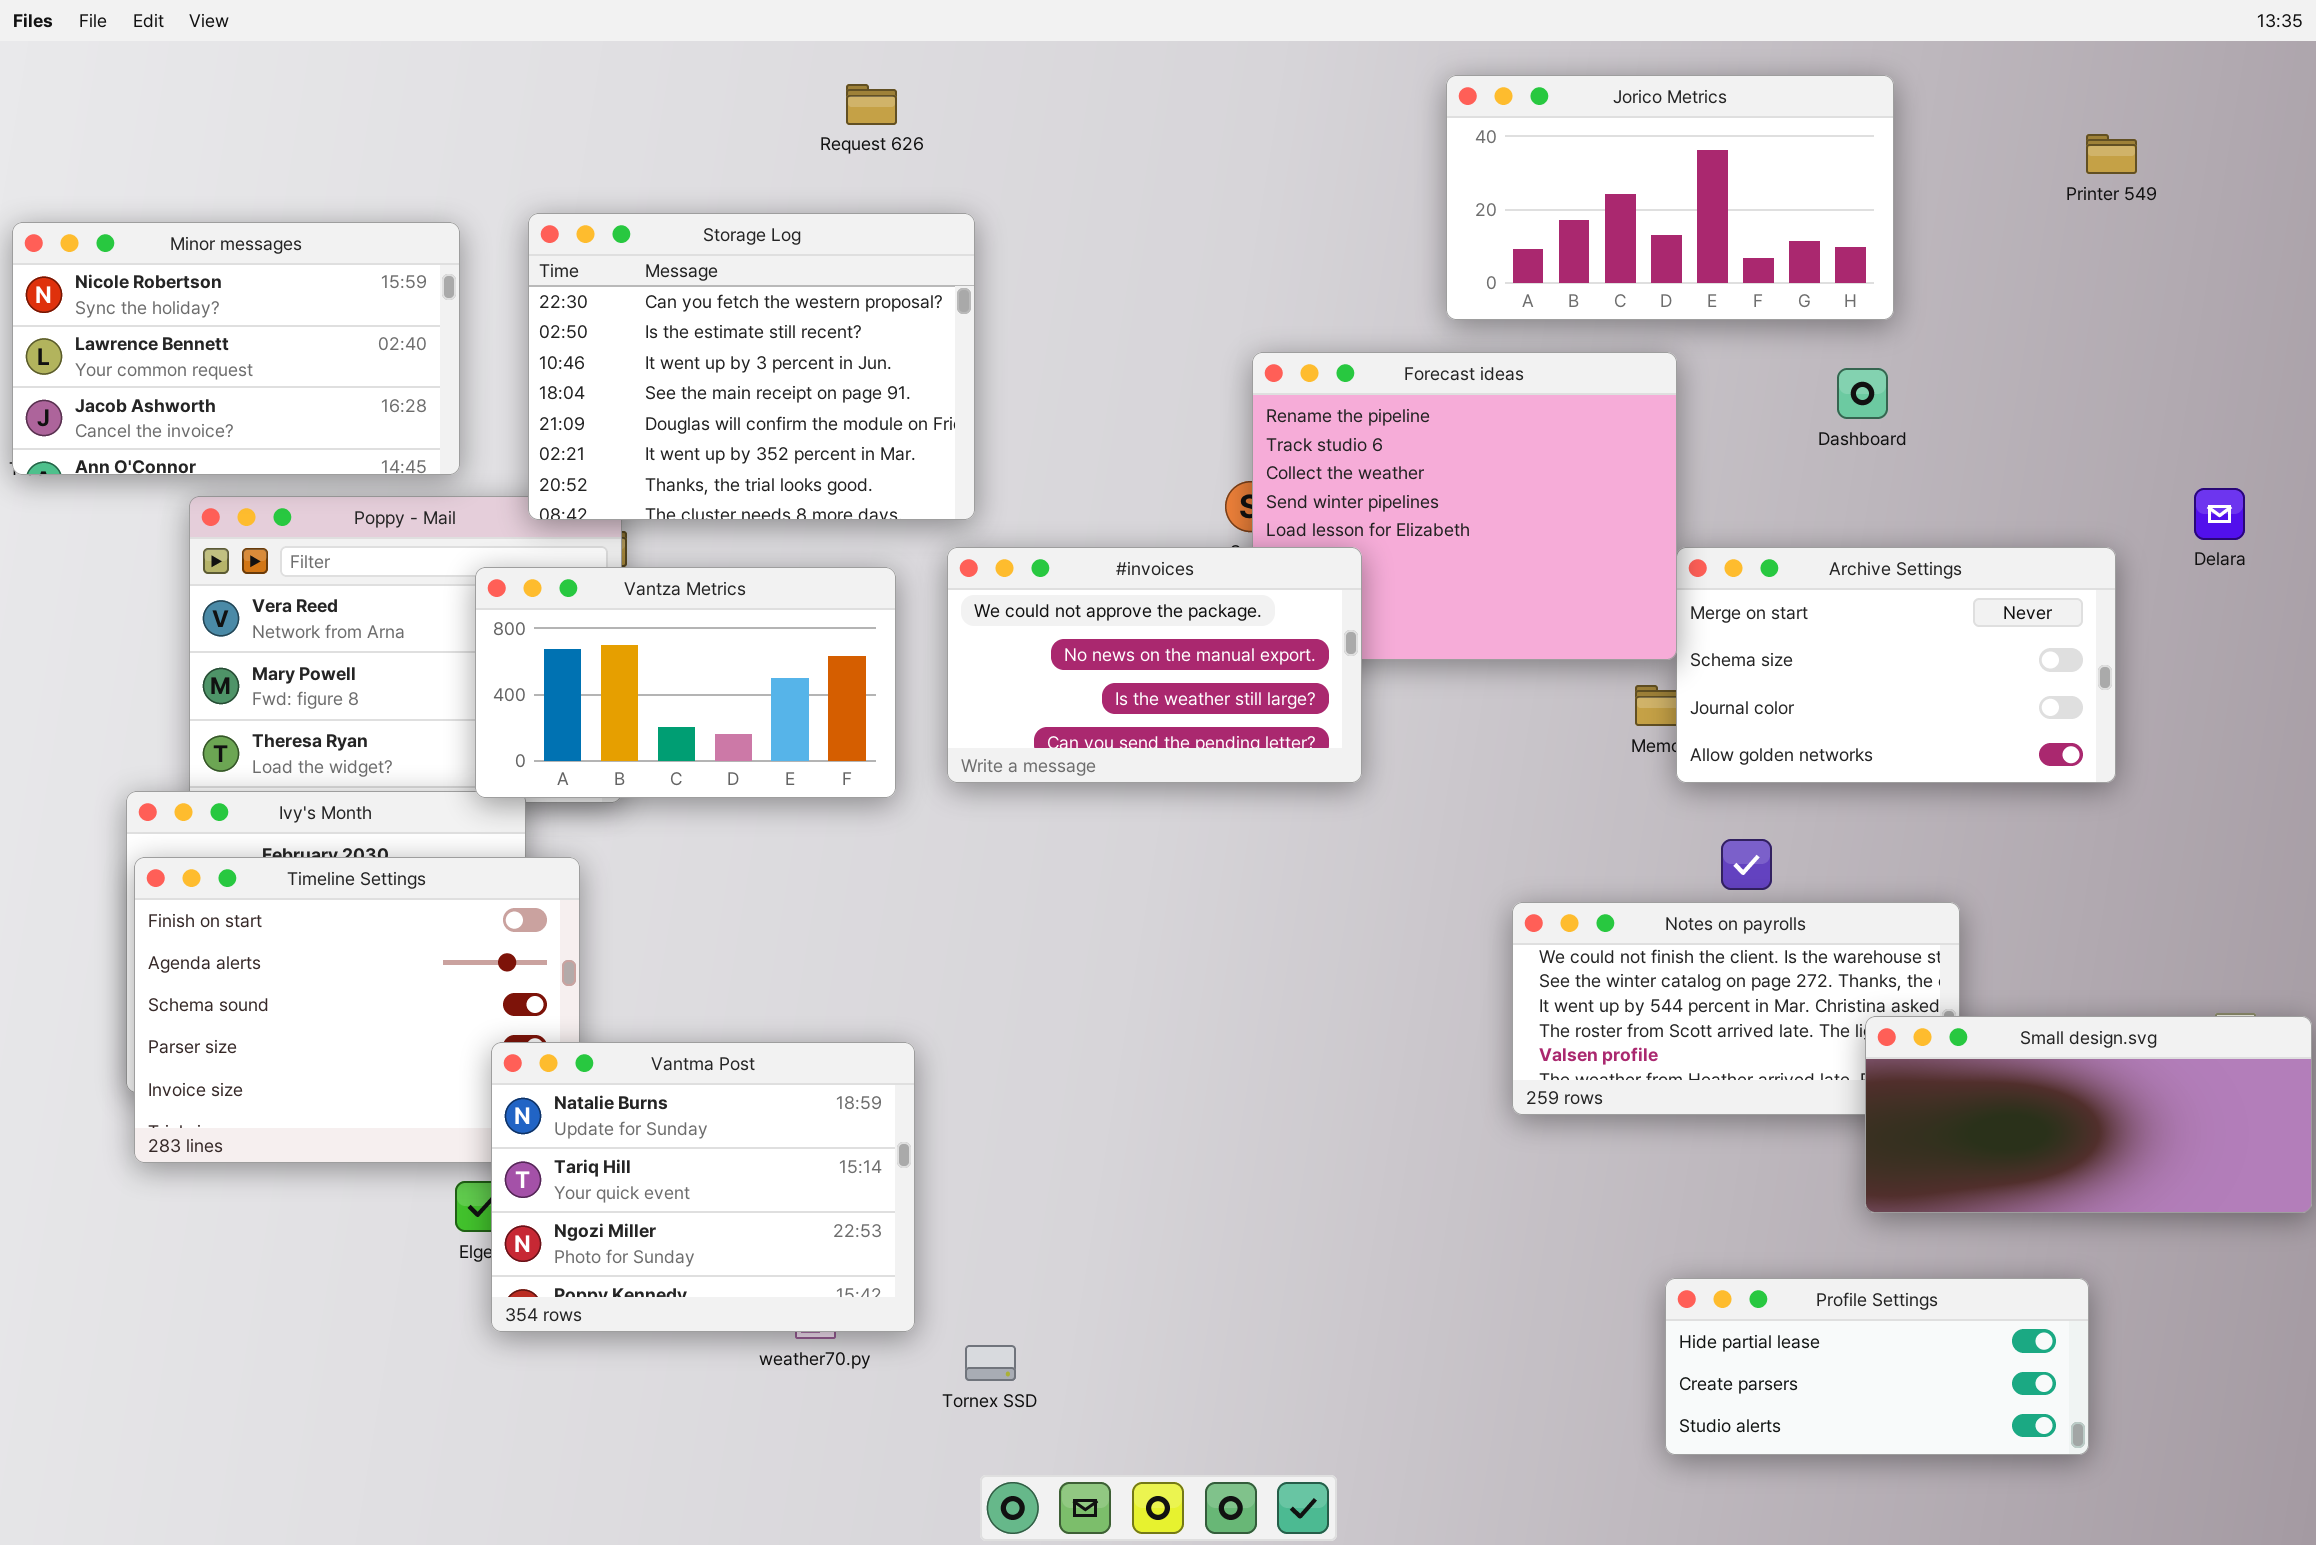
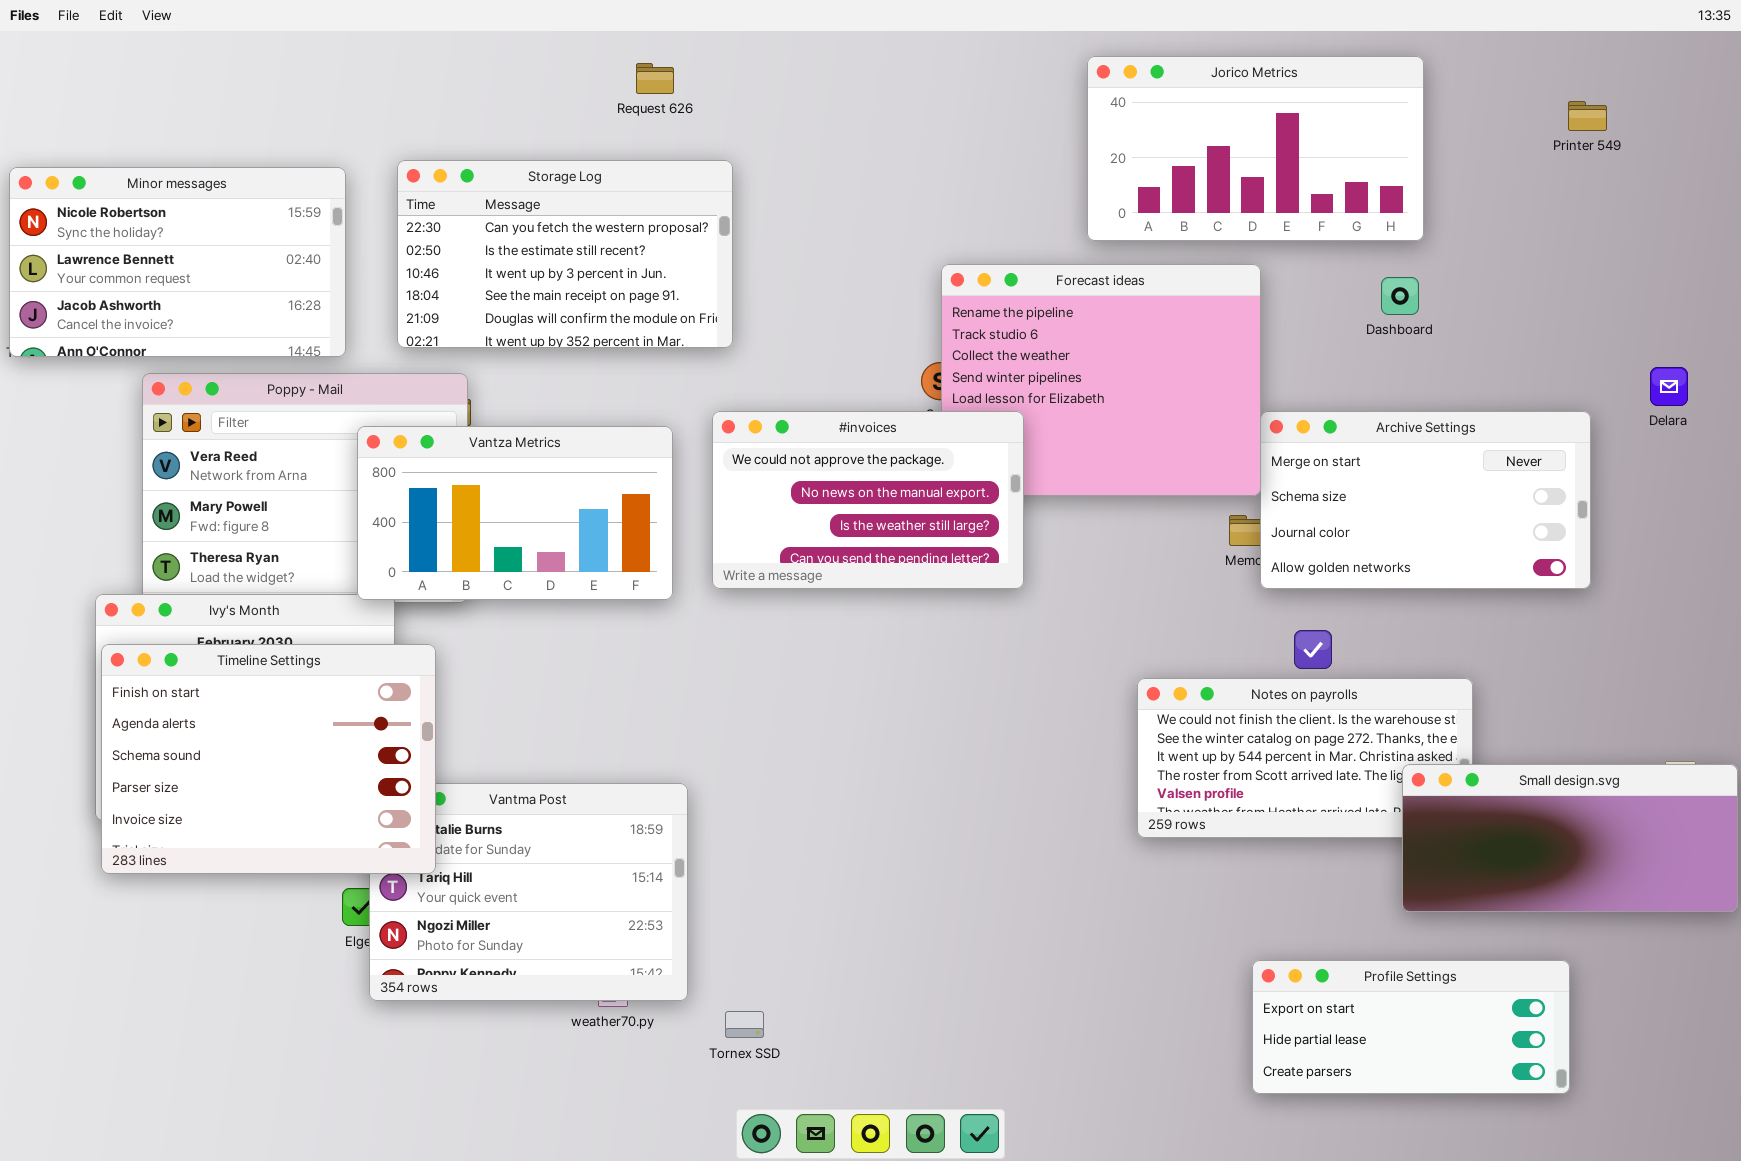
Storage Log: [528,213,975,520] -> [397,160,733,348], resized
Timeline Settings: [134,857,580,1163] -> [101,644,436,874], raised
Profile Settings: [1665,1278,2089,1455] -> [1252,960,1570,1094], scrolled up 1 row

